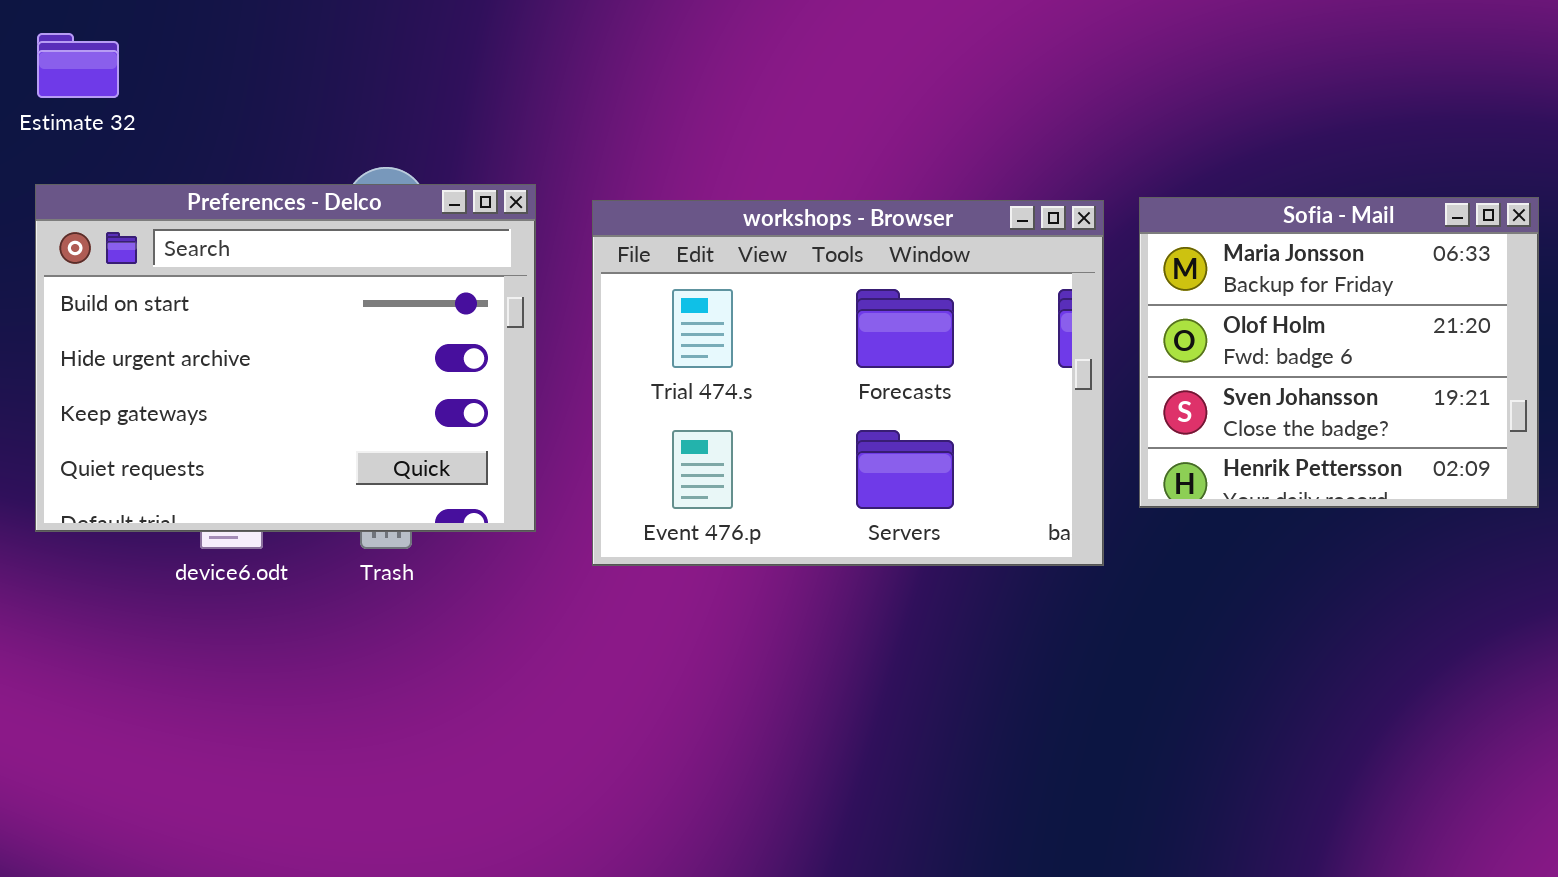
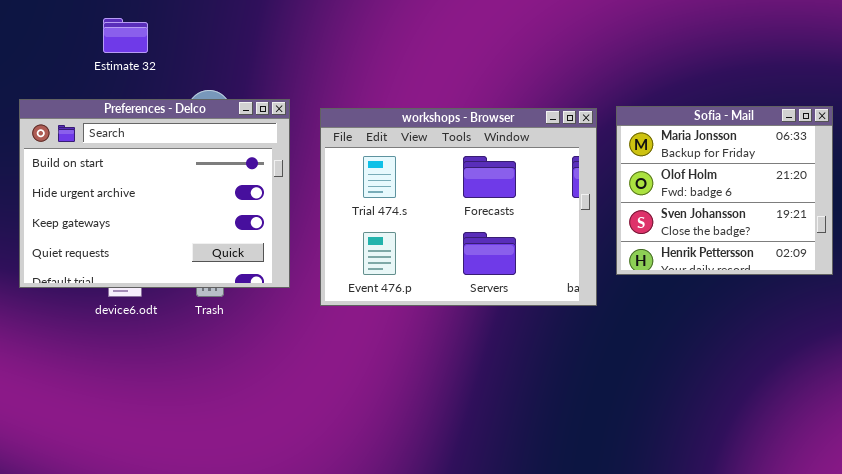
Estimate 32: [37,33,119,98] -> [103,18,148,53], moved

